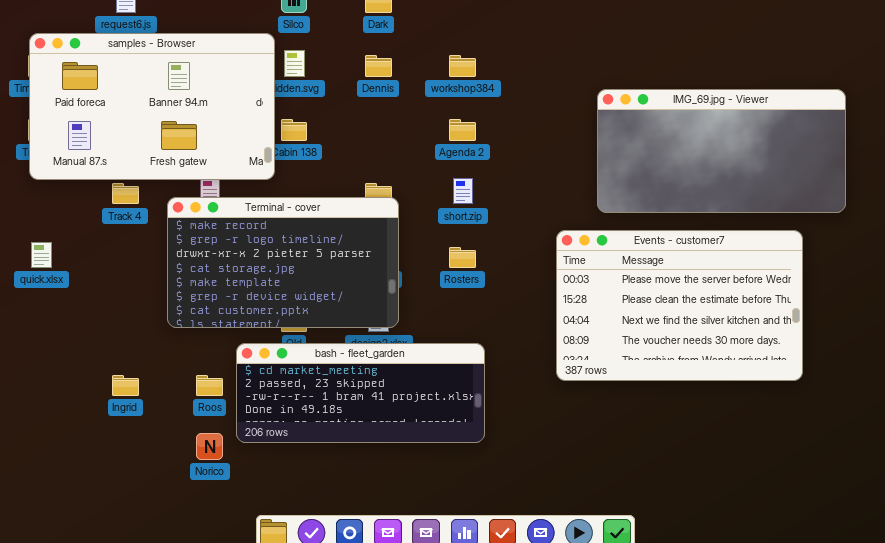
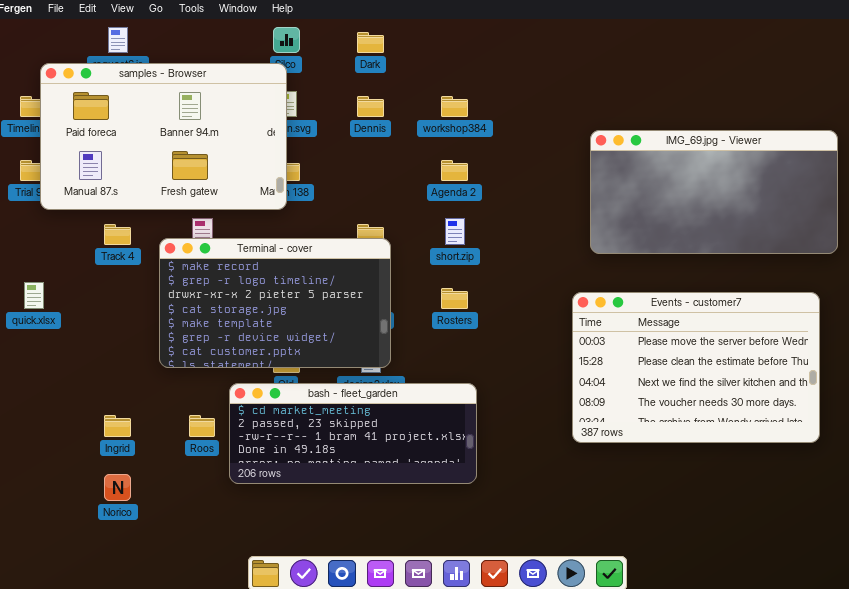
samples - Browser: [29,33,275,180] -> [40,63,287,210], moved
Events - customer7: [556,230,803,381] -> [572,292,820,443], moved
Norico: [196,433,223,460] -> [104,474,131,501], moved

